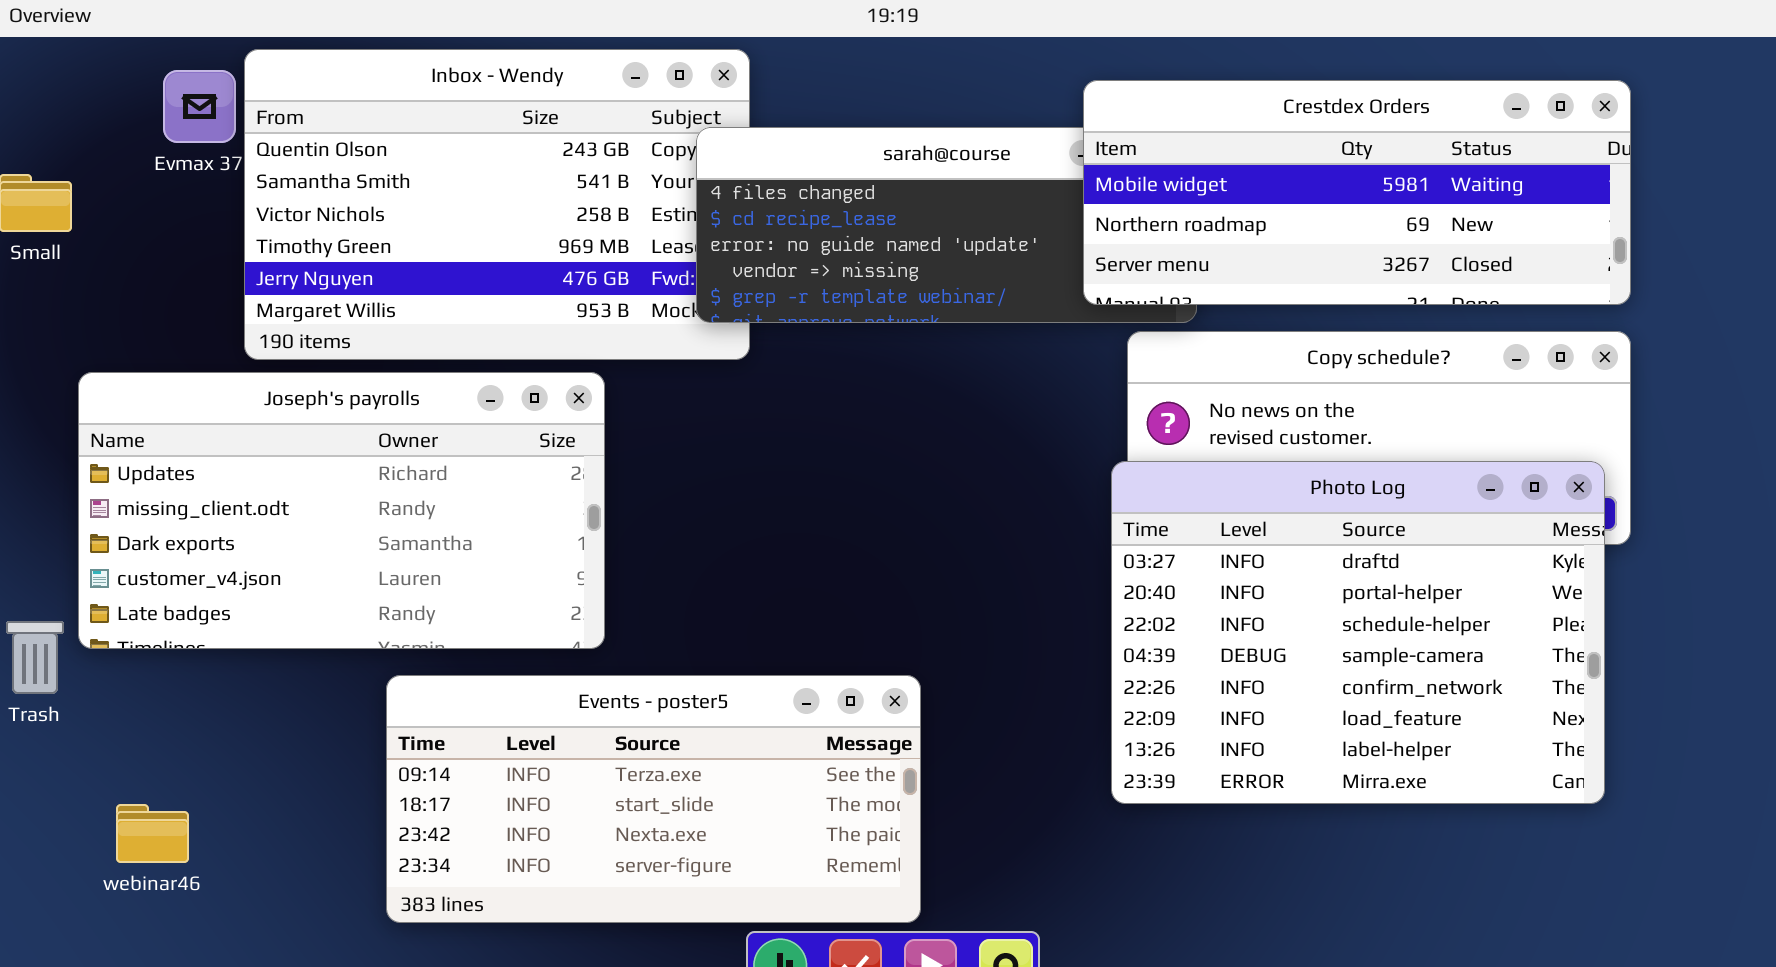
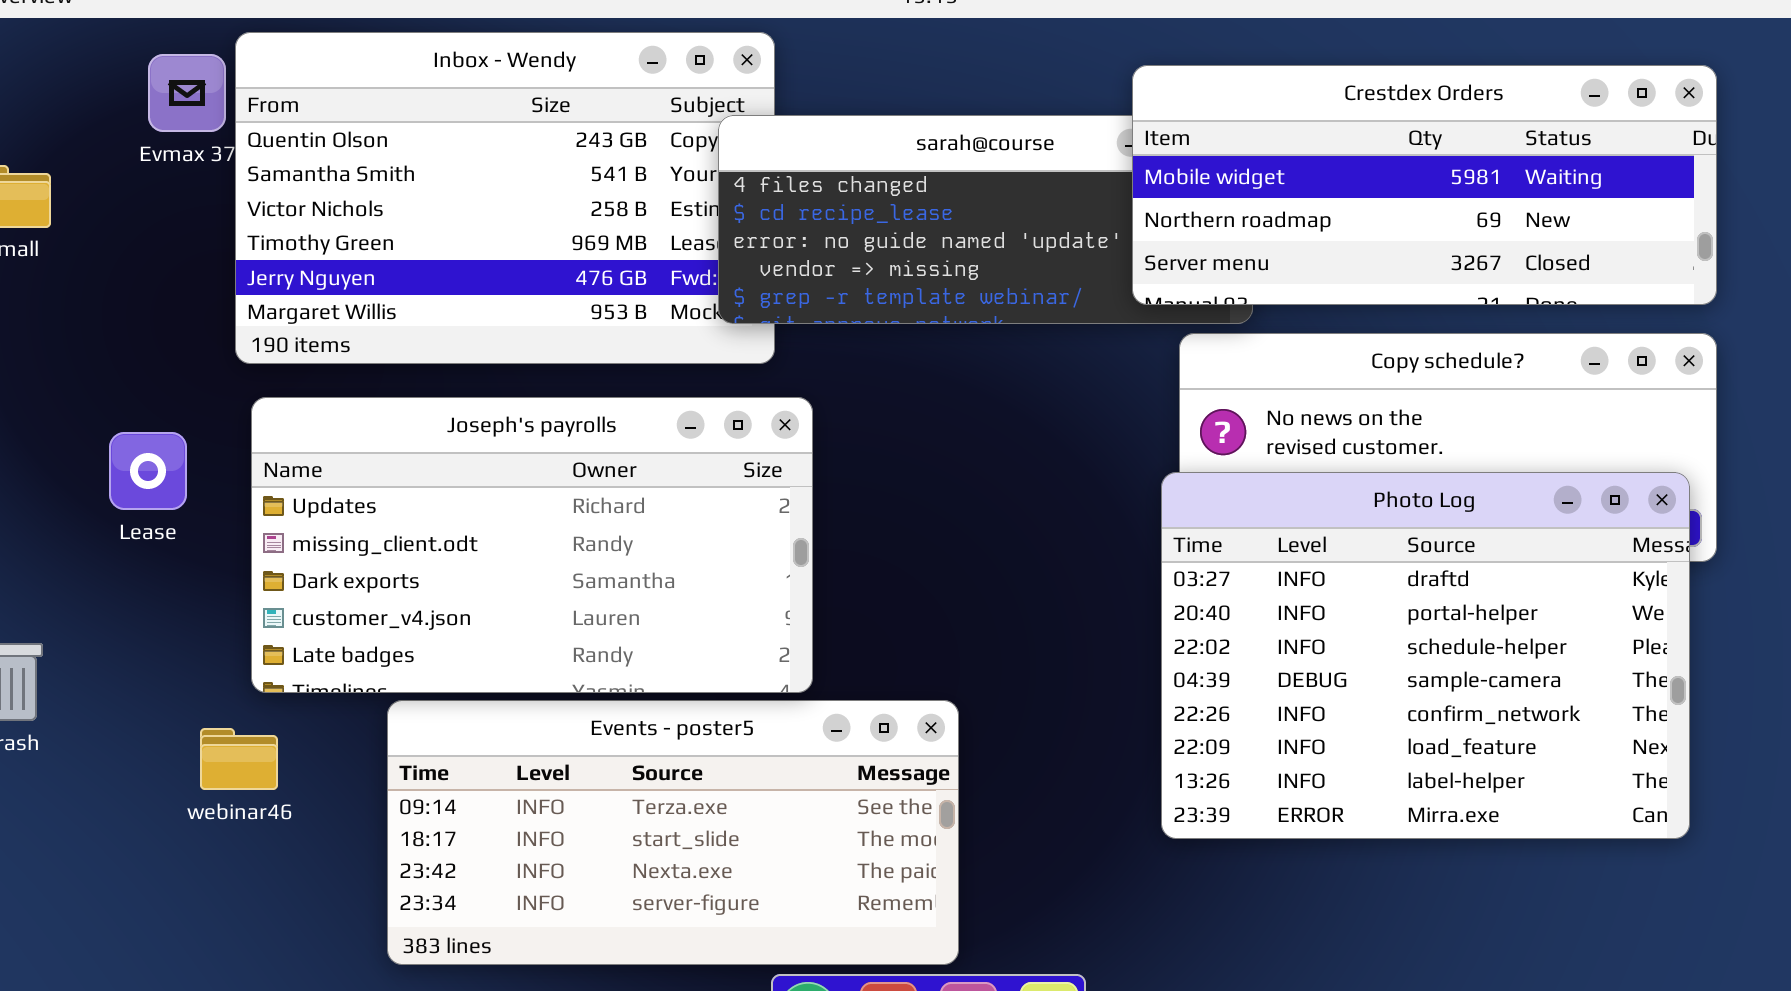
Joseph's payrolls: [78,372,605,649] -> [251,397,813,693], moved
webinar46: [116,804,189,863] -> [200,728,278,790], moved

